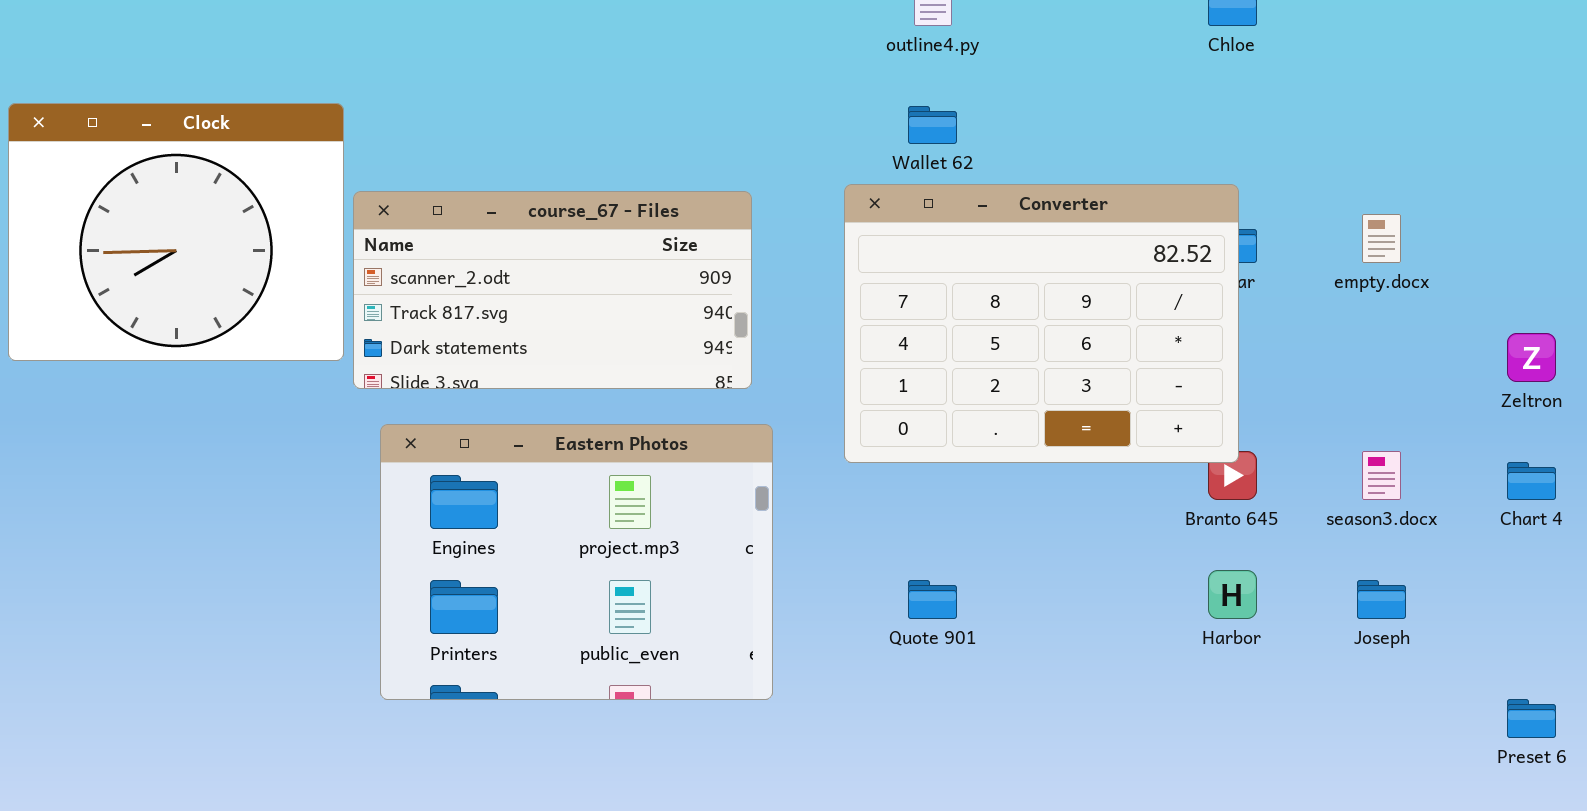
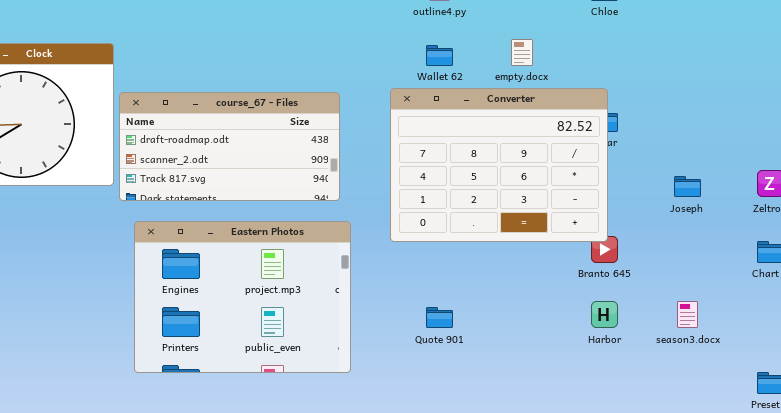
course_67 - Files: [353,191,752,389] -> [119,92,340,201], scrolled up 1 row
empty.docx: [1362,214,1401,263] -> [511,39,533,66], moved
season3.docx: [1362,451,1401,500] -> [677,301,698,328], moved
Joseph: [1357,580,1406,619] -> [674,176,701,197], moved

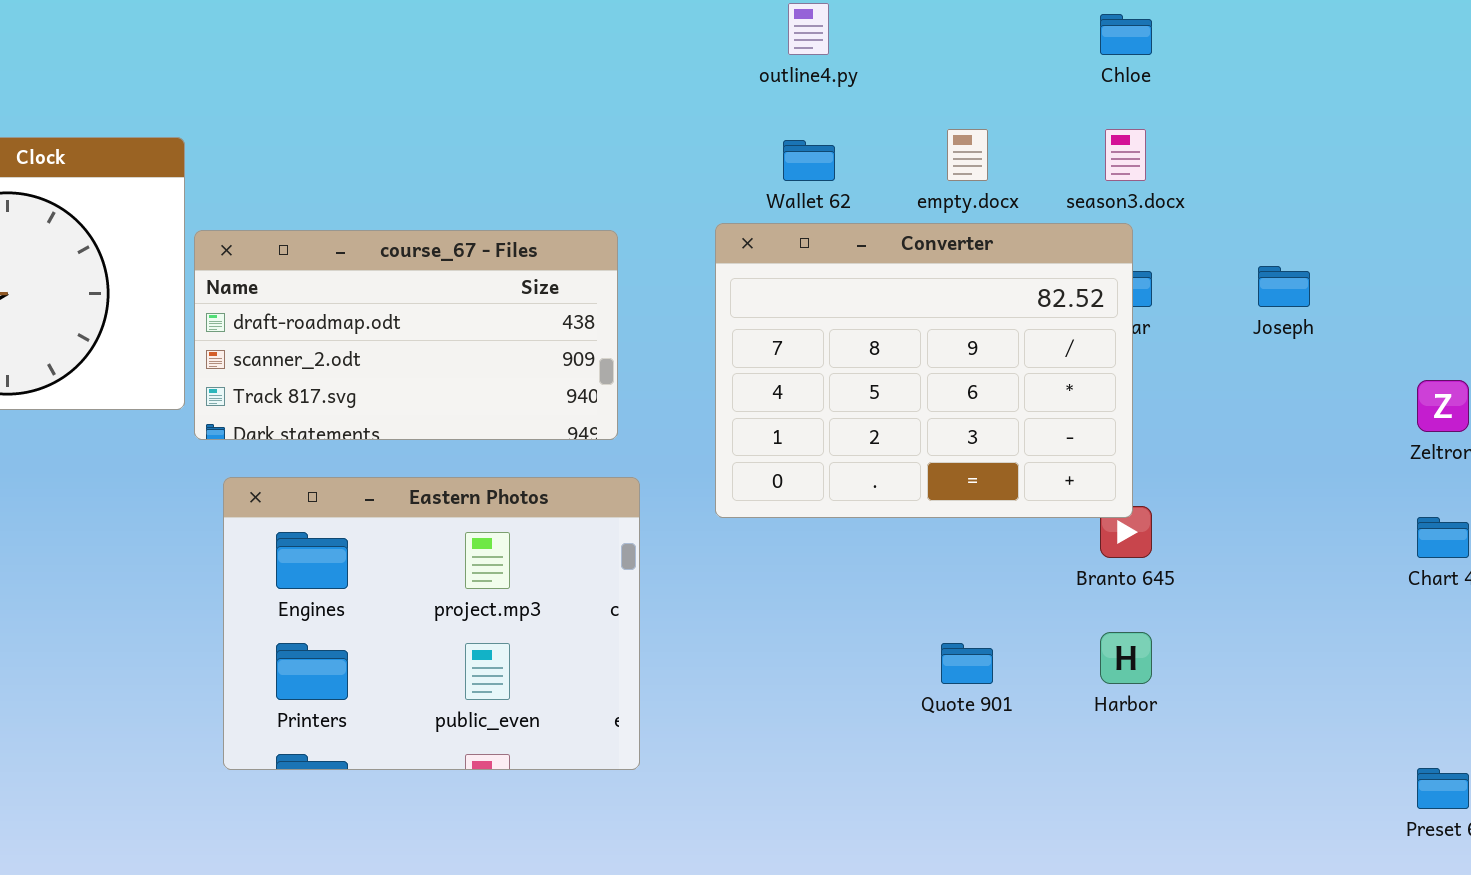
Joseph: [674,176,701,197] -> [1258,266,1310,307], moved
season3.docx: [677,301,698,328] -> [1105,129,1146,181], moved
Quote 901: [426,307,453,328] -> [941,643,993,684], moved

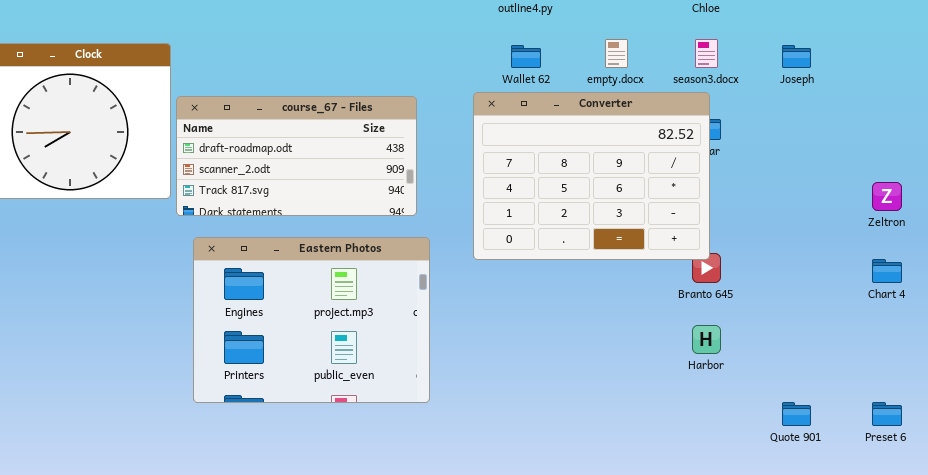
Joseph: [1258,266,1310,307] -> [782,45,811,68], moved
Quote 901: [941,643,993,684] -> [782,402,811,426], moved

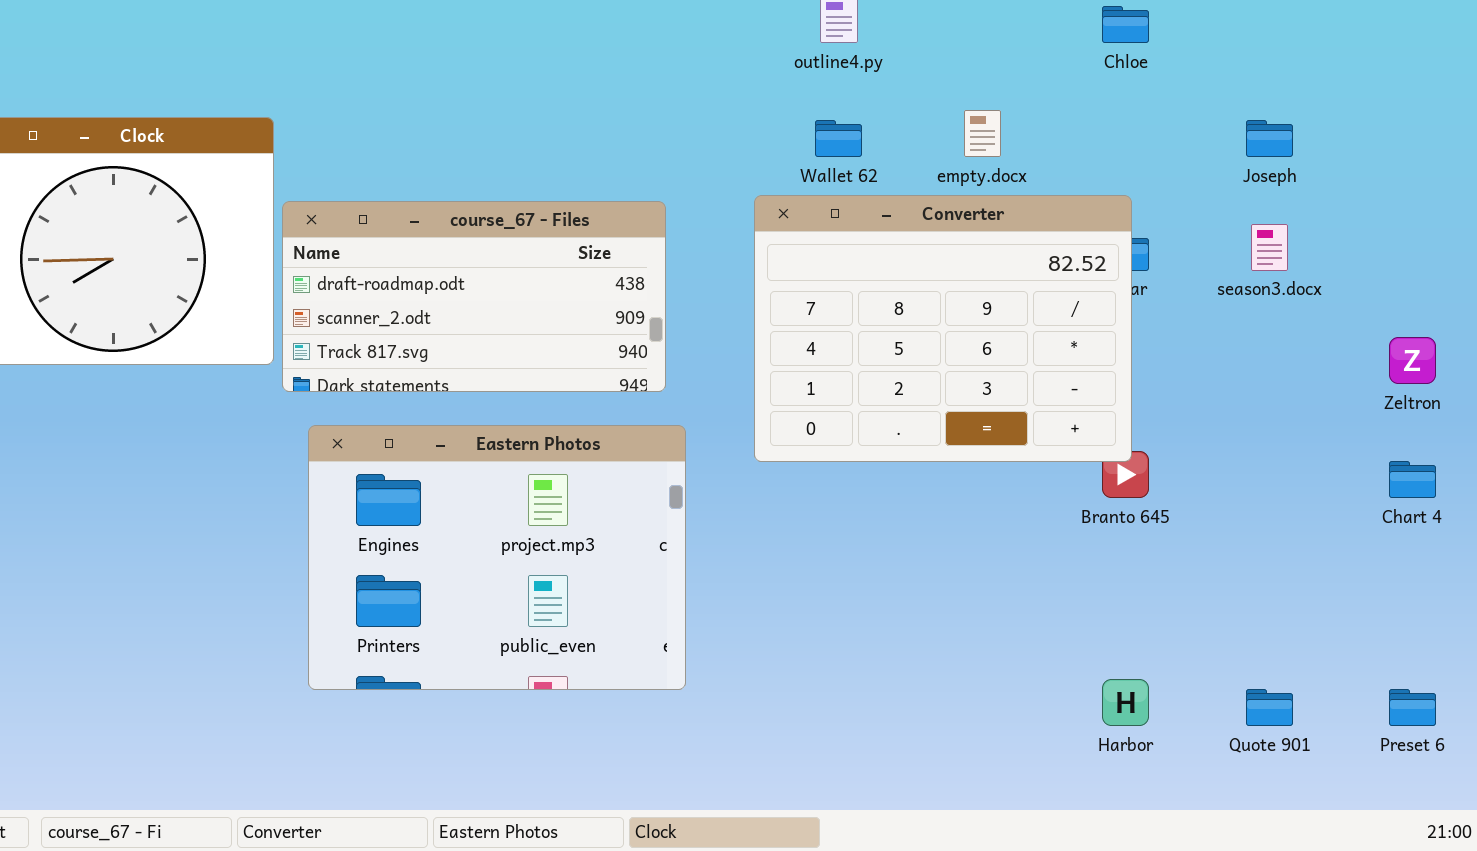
season3.docx: [695,39,718,68] -> [1251,224,1288,271], moved
Harbor: [692,325,721,354] -> [1102,679,1149,726], moved

